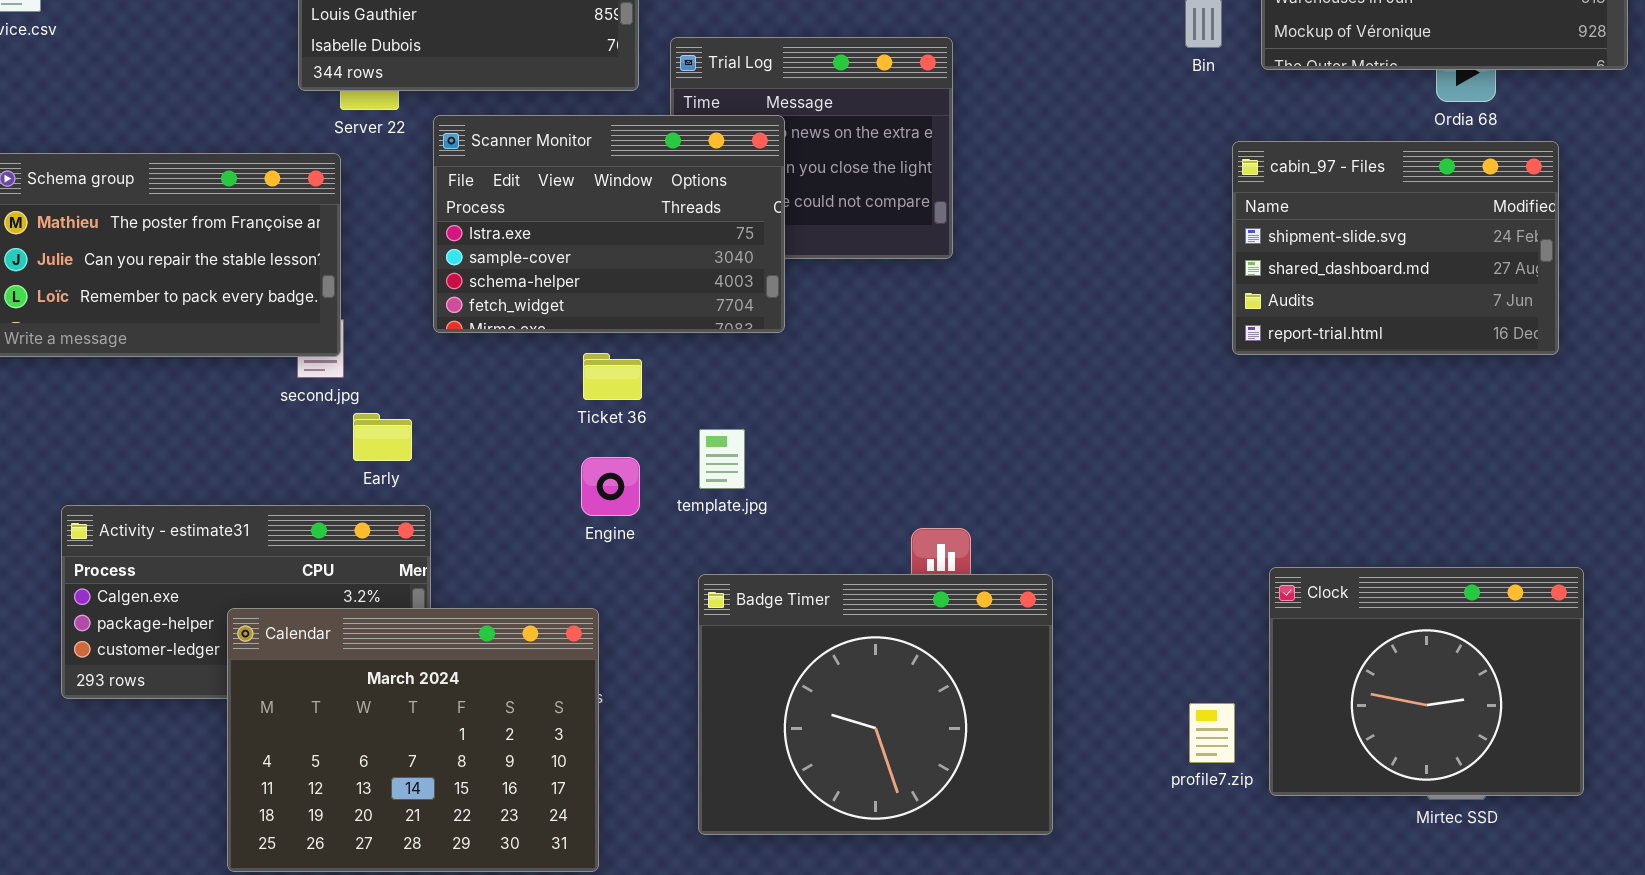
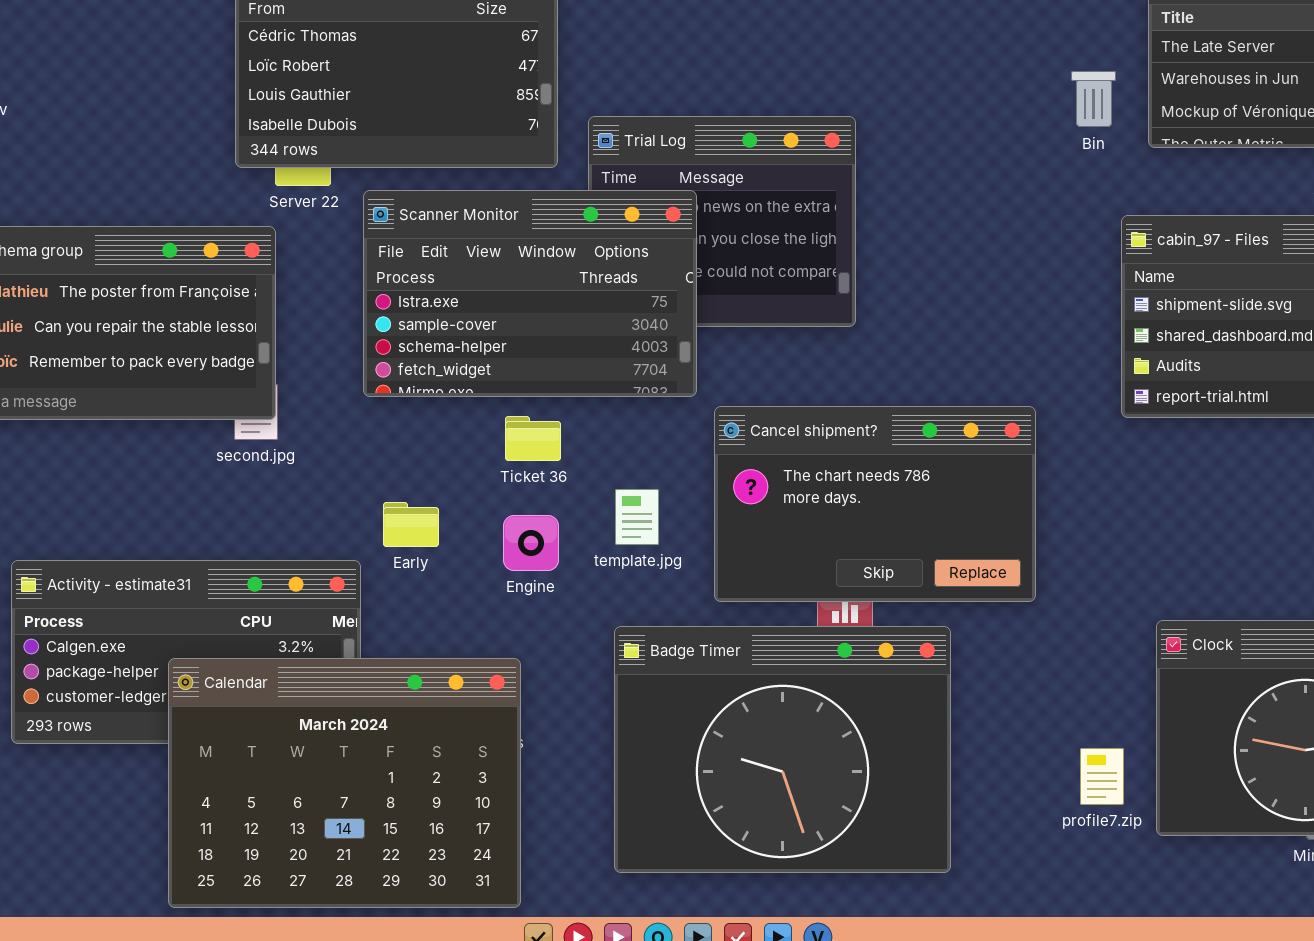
Cancel shipment?: none -> [714,406,1036,602], opened
Early: [353,413,412,461] -> [383,502,439,547], moved

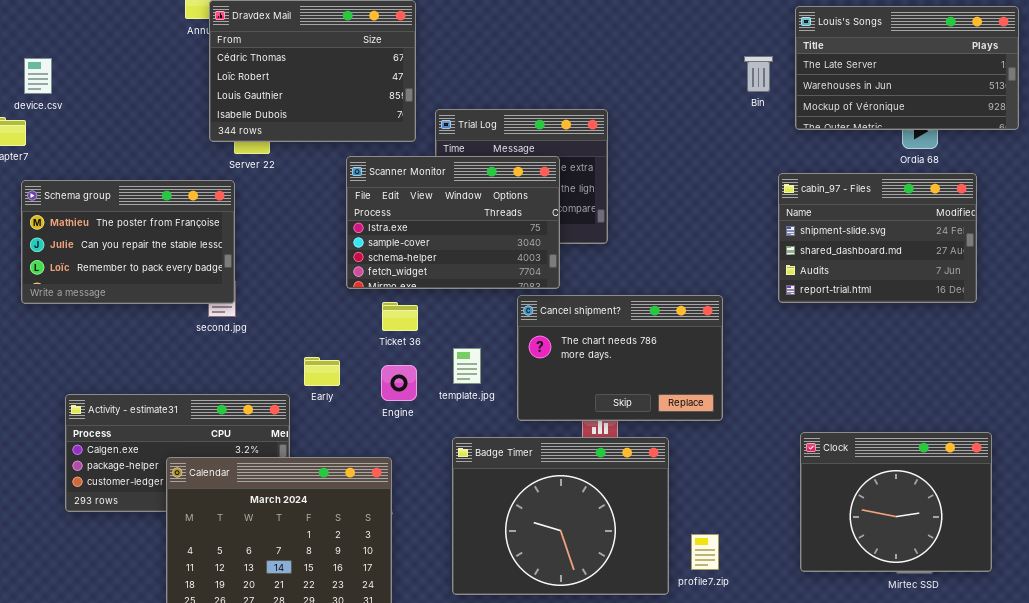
Bin: [1071,71,1116,127] -> [744,56,773,92], moved
Scanner Monitor: [363,190,697,397] -> [346,156,560,289], moved
profile7.zip: [1080,748,1124,805] -> [691,534,719,570], moved

